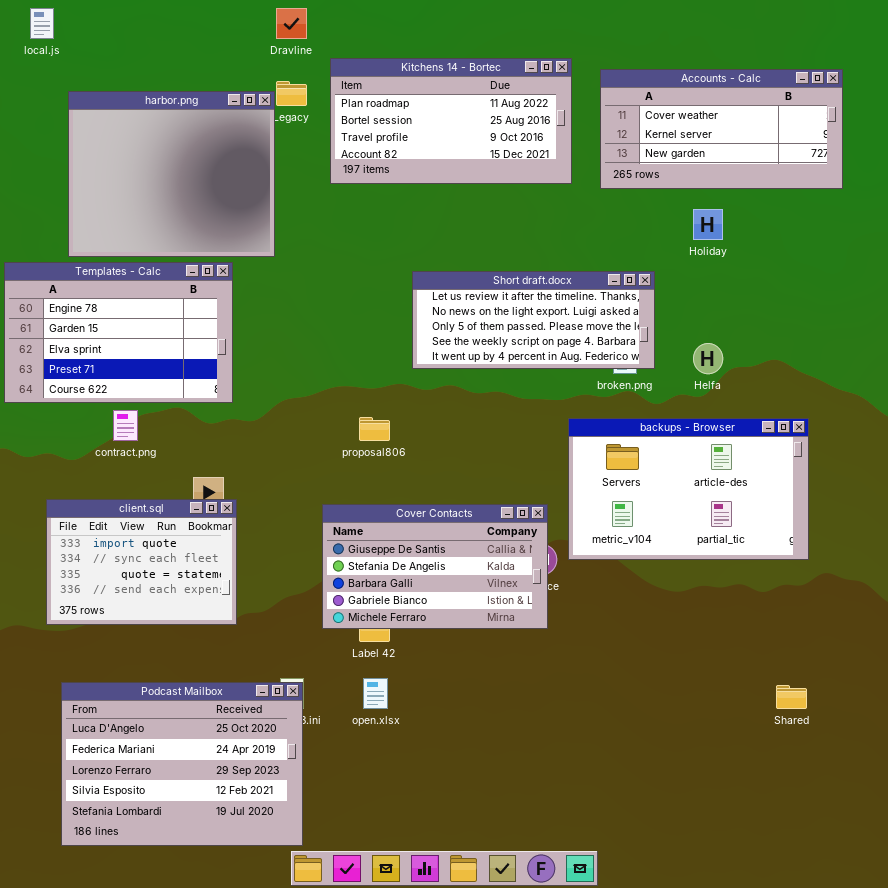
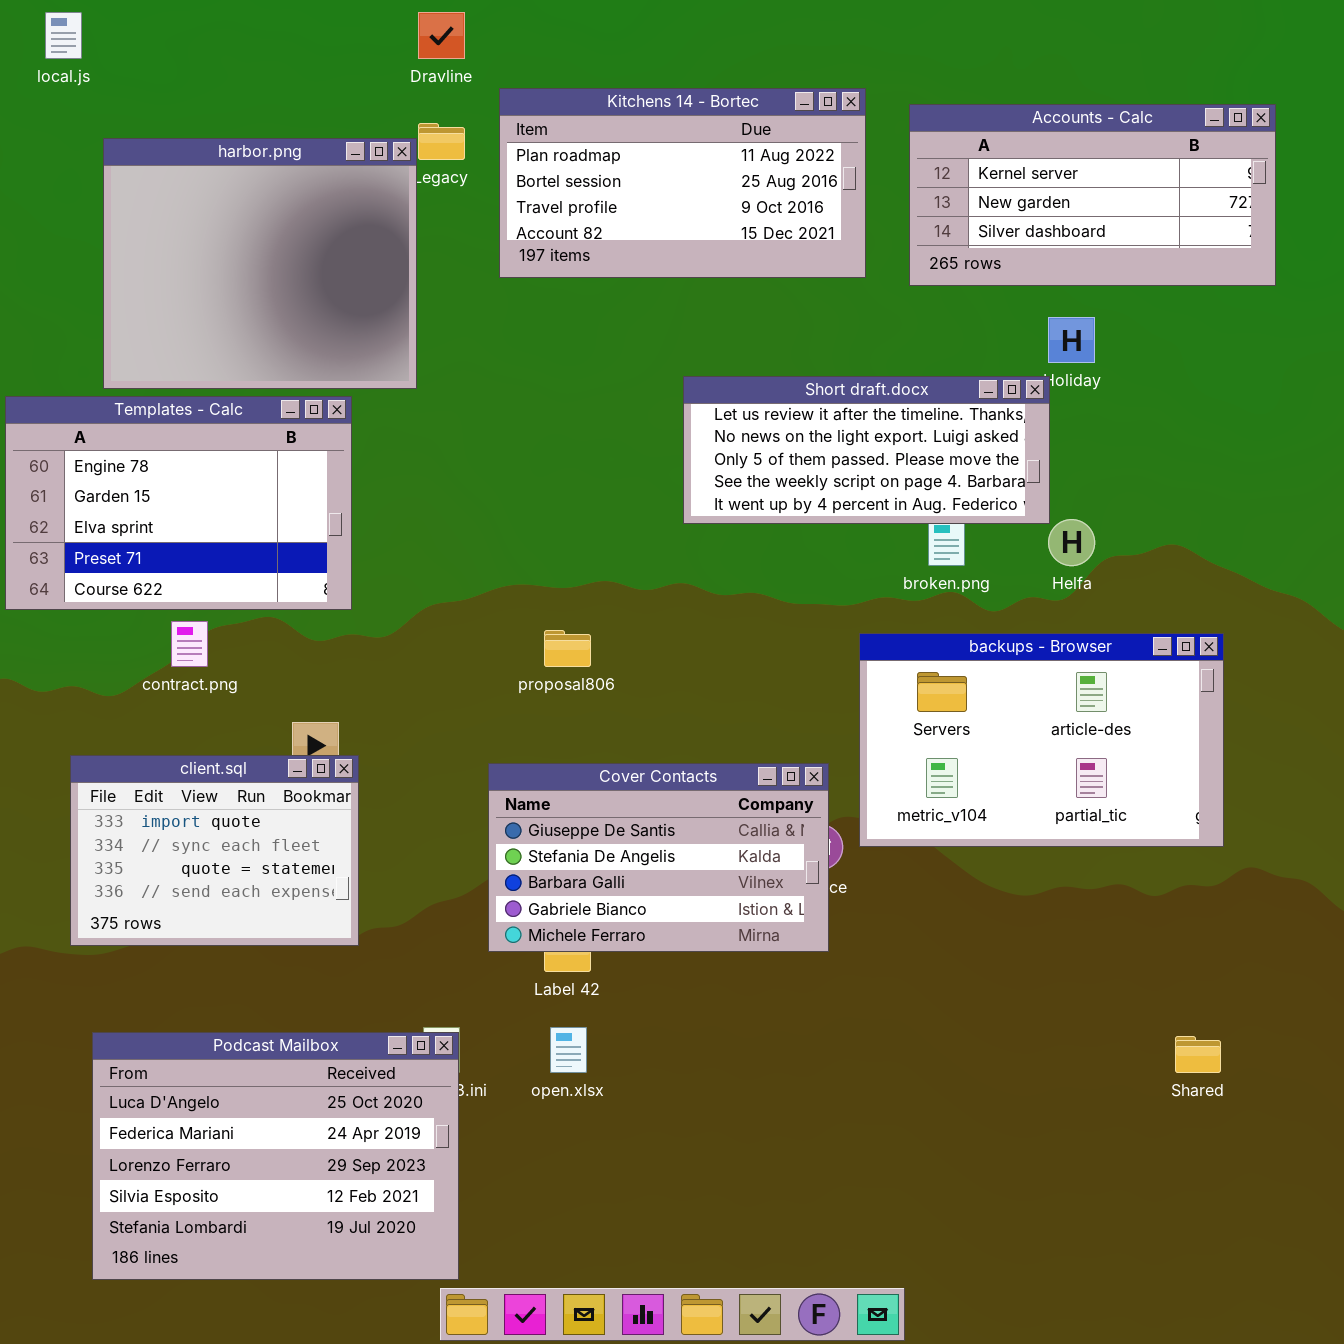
Accounts - Calc: [600,69,843,189] -> [909,104,1276,286], scrolled down 1 row
Short draft.docx: [412,271,655,369] -> [683,376,1050,524], moved

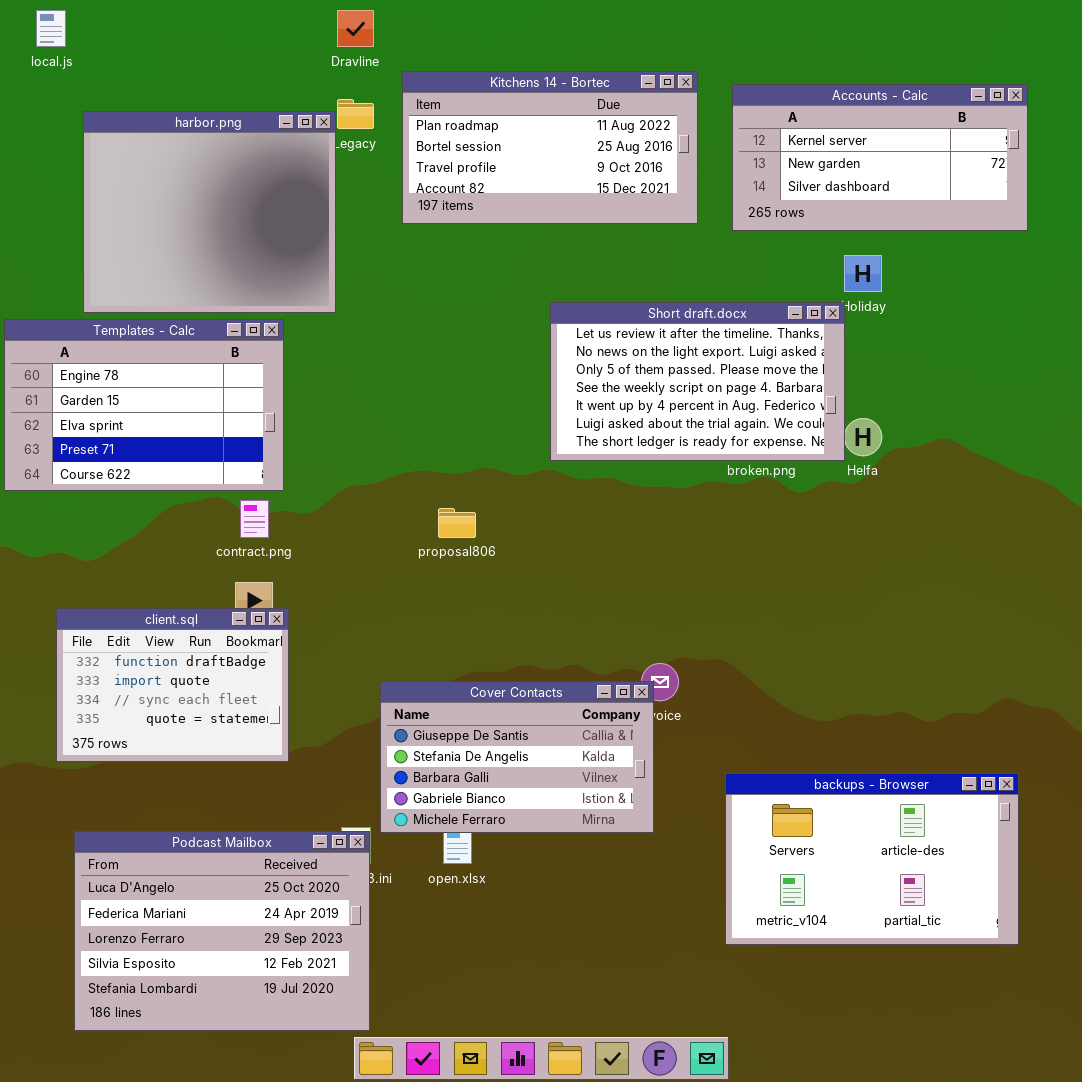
Short draft.docx: [683,376,1050,524] -> [550,302,845,461], resized
contract.png: [171,621,208,667] -> [240,500,269,538], moved
backups - Browser: [859,633,1224,847] -> [725,773,1019,945], moved
client.sql: [70,755,359,946] -> [56,608,289,762], scrolled up 1 row
Cover Contacts: [488,763,829,952] -> [380,681,654,833], moved

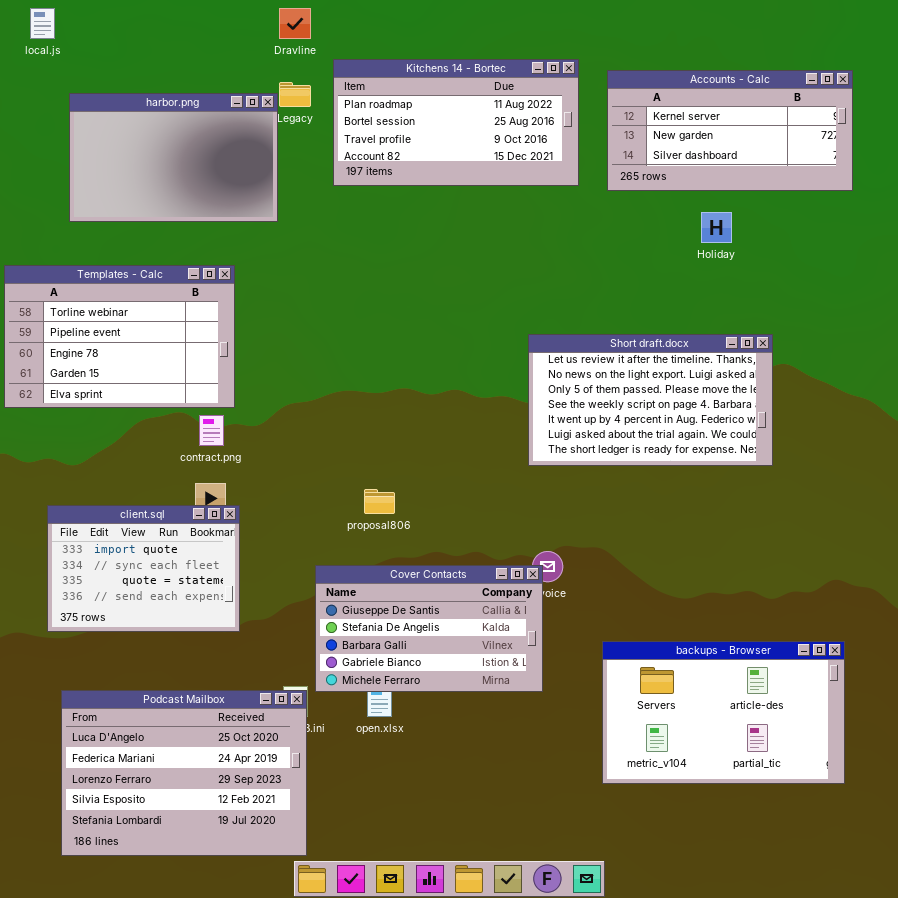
harbor.png: [83,111,336,313] -> [69,93,278,222], resized
Short draft.docx: [550,302,845,461] -> [528,334,773,466], moved
Templates - Calc: [4,319,284,491] -> [4,265,235,408], scrolled up 2 rows
proposal806: [438,508,476,538] -> [364,489,395,514], moved
client.sql: [56,608,289,762] -> [47,505,240,632], scrolled down 1 row

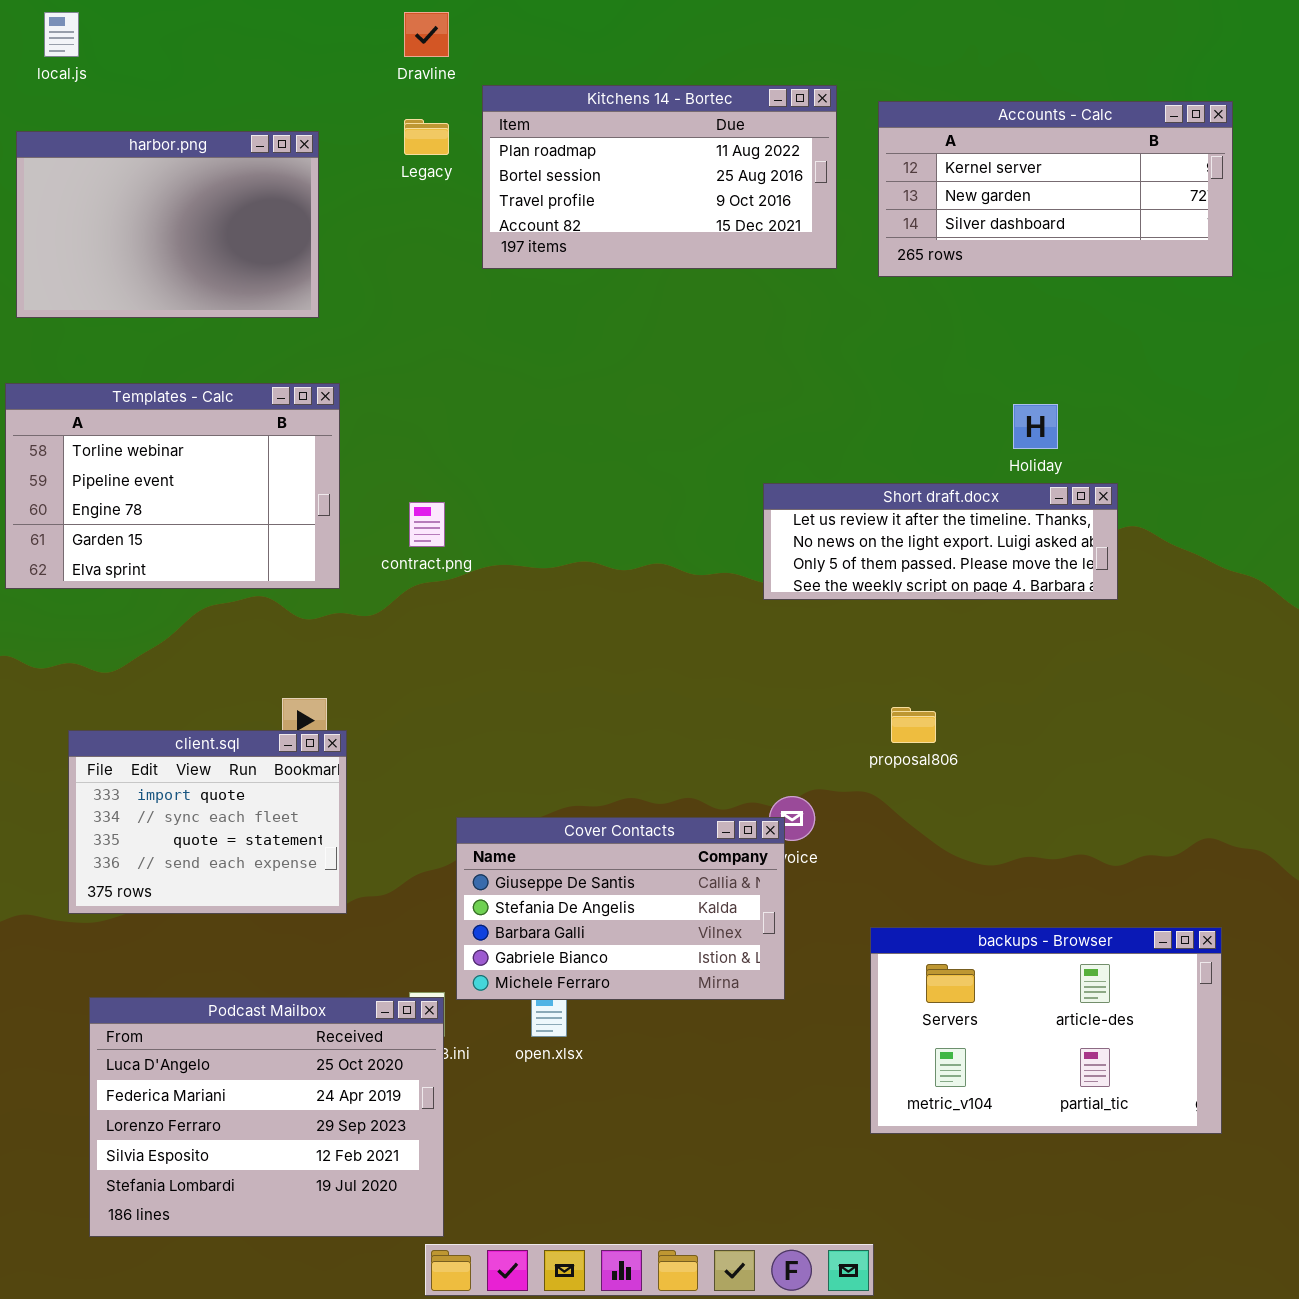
harbor.png: [69,93,278,222] -> [16,131,319,318], moved
Holiday: [701,212,732,243] -> [1013,404,1058,449], moved
Short draft.docx: [528,334,773,466] -> [763,483,1118,600], resized
contract.png: [199,415,224,446] -> [409,502,445,547], moved
proposal806: [364,489,395,514] -> [891,707,936,743], moved

